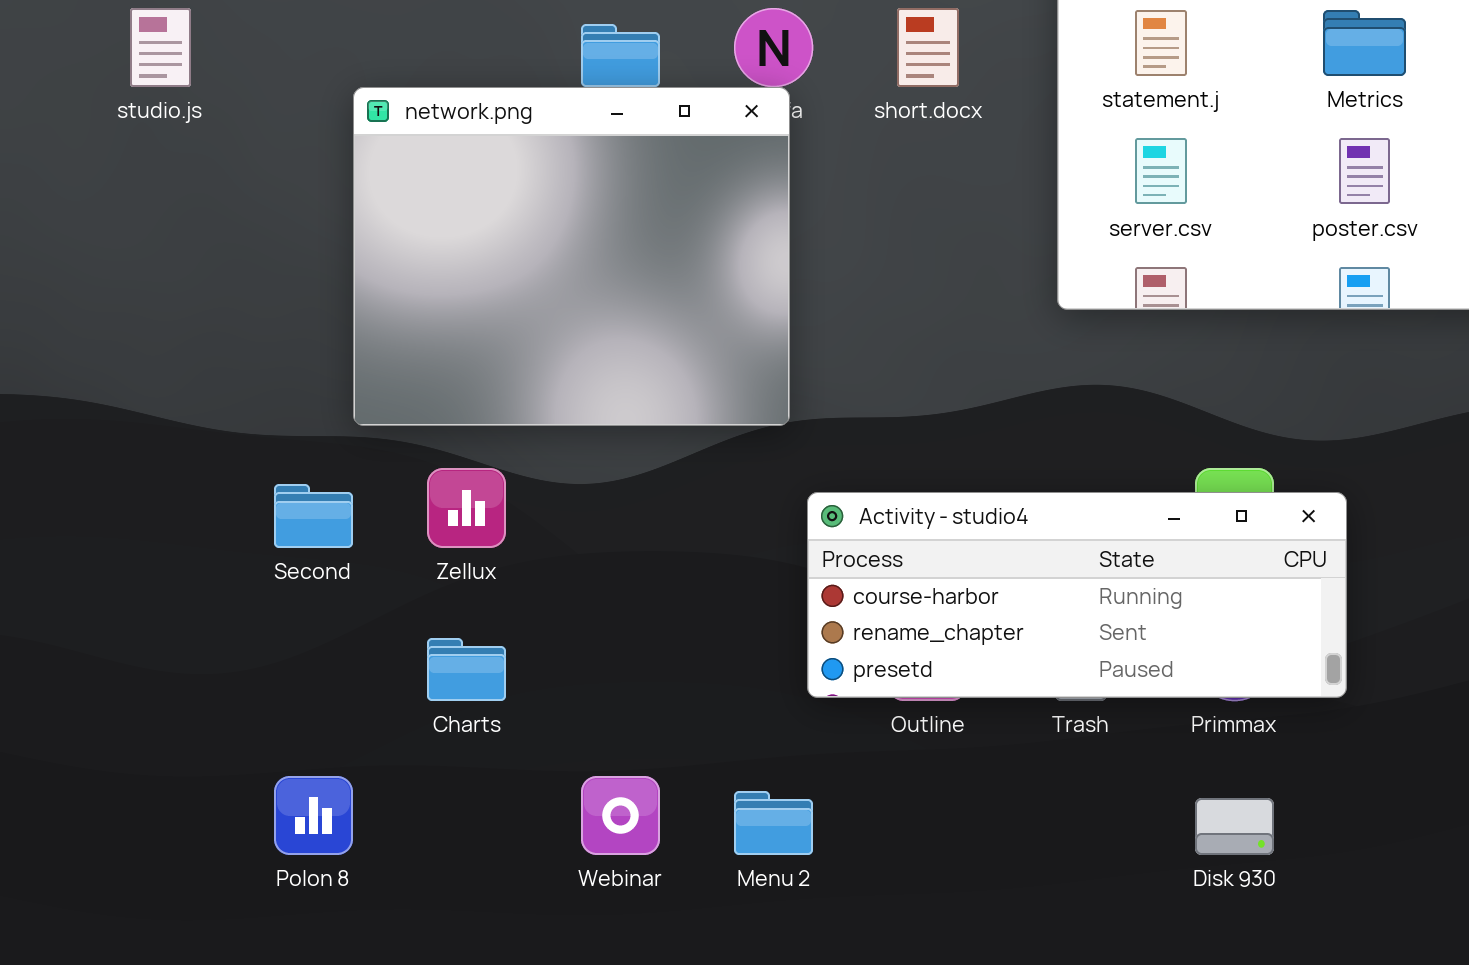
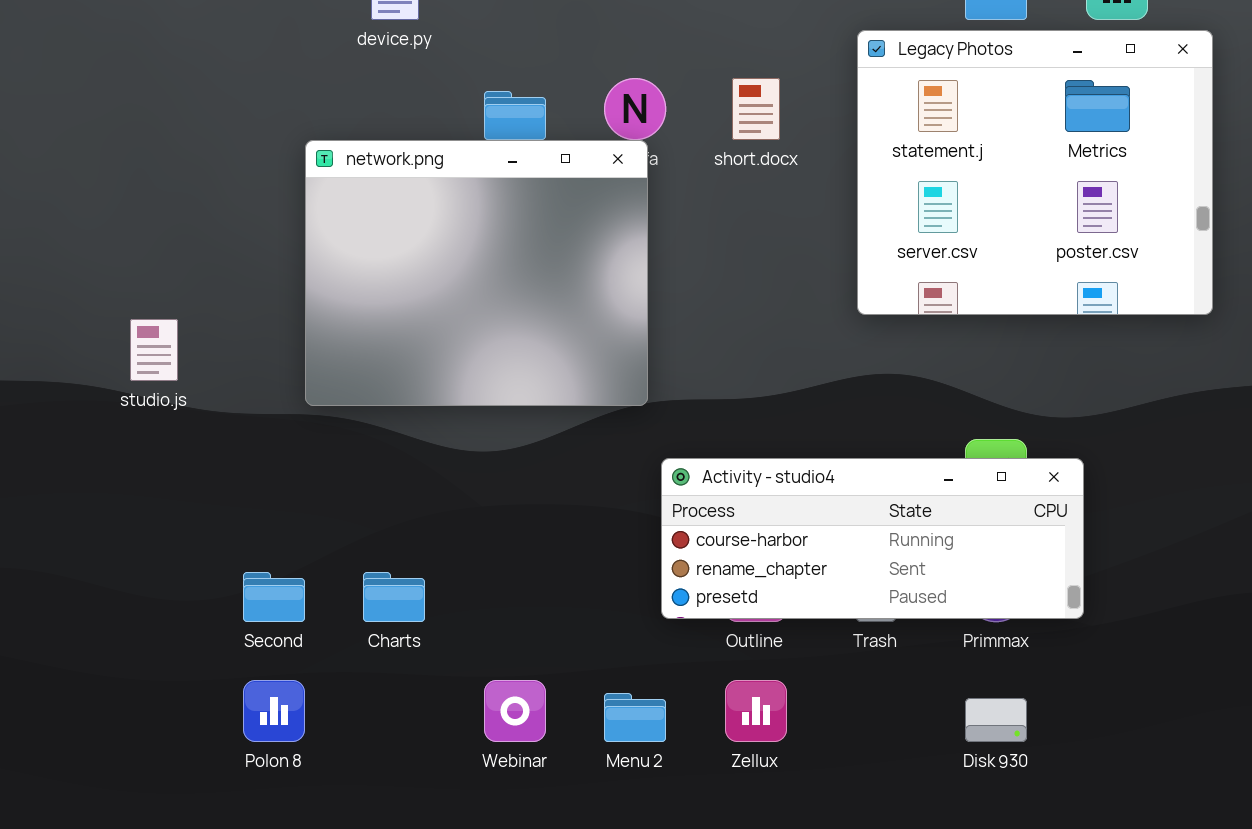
studio.js: [130,8,191,87] -> [130,319,178,381], moved
Zellux: [427,468,506,548] -> [725,680,787,742], moved
Second: [274,484,353,548] -> [243,572,305,622], moved

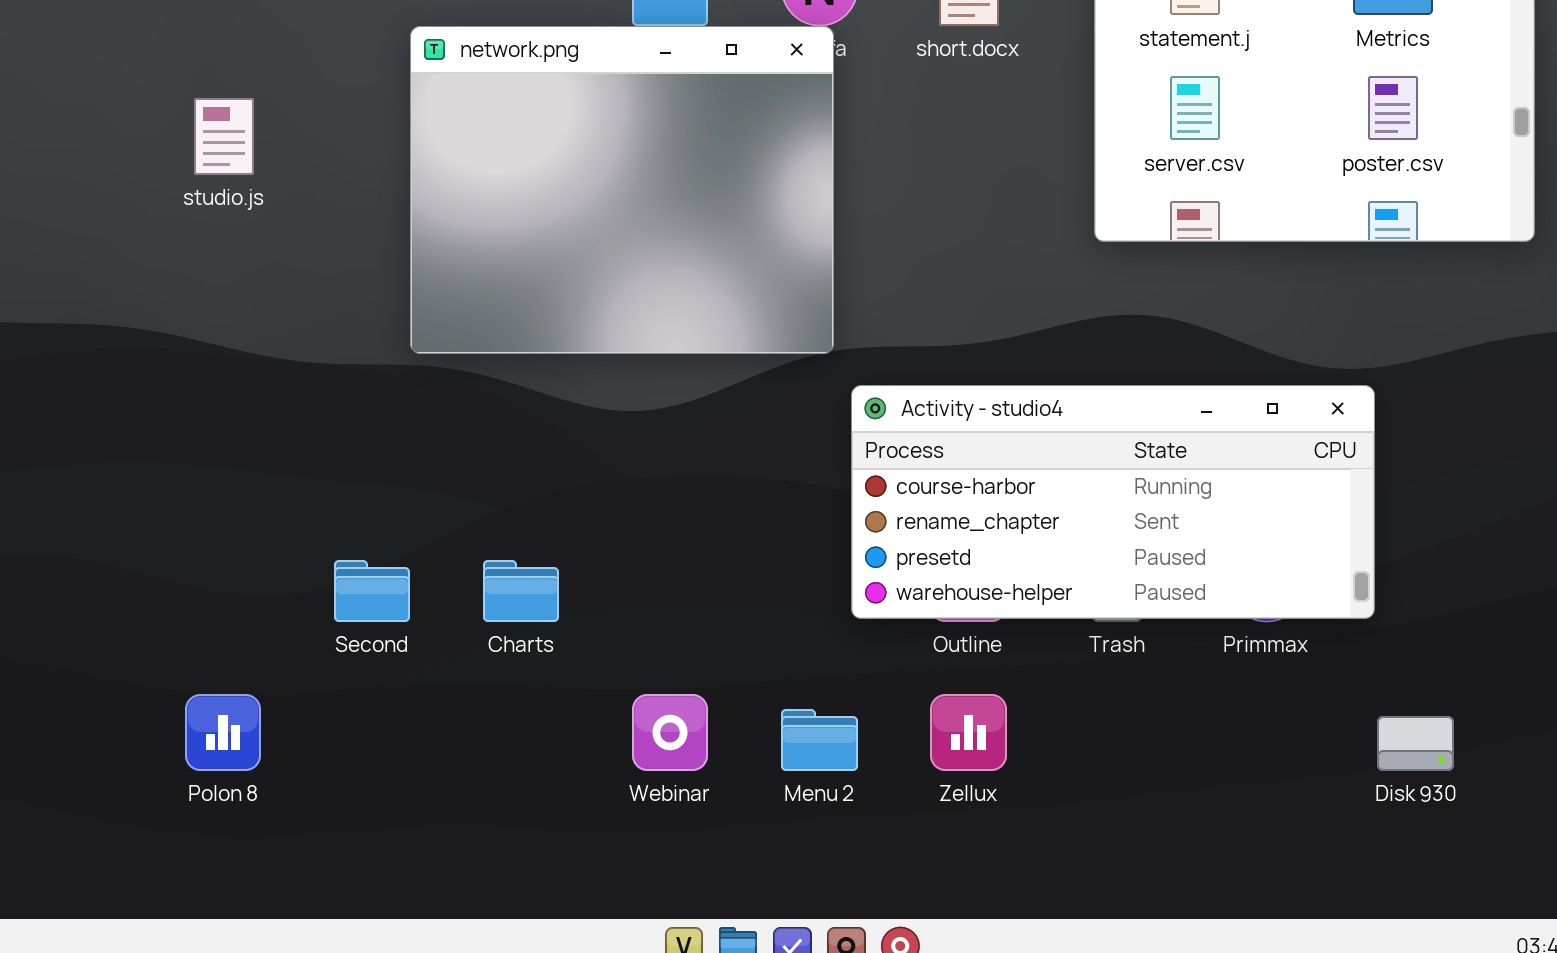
studio.js: [130,319,178,381] -> [194,98,254,175], moved
Activity - studio4: [661,458,1084,619] -> [851,385,1375,619], resized
Polon 8: [243,680,305,742] -> [185,694,261,771], moved
Disk 930: [965,698,1027,742] -> [1377,716,1454,771], moved

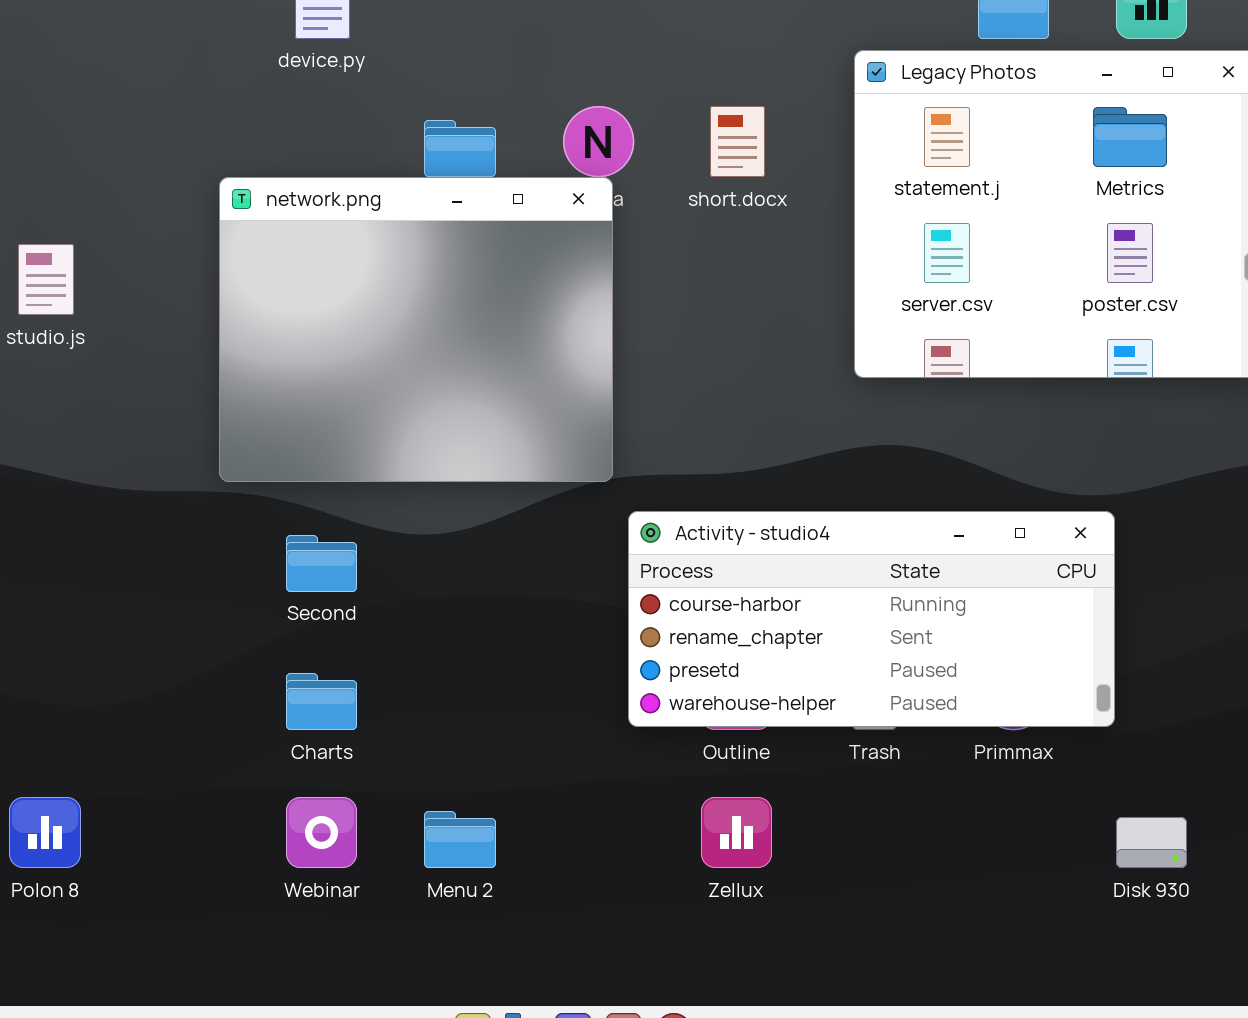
Second: [334,560,410,622] -> [286,535,357,592], moved
Webinar: [632,694,708,771] -> [286,797,357,868], moved
Menu 2: [781,709,858,771] -> [424,811,496,868], moved

